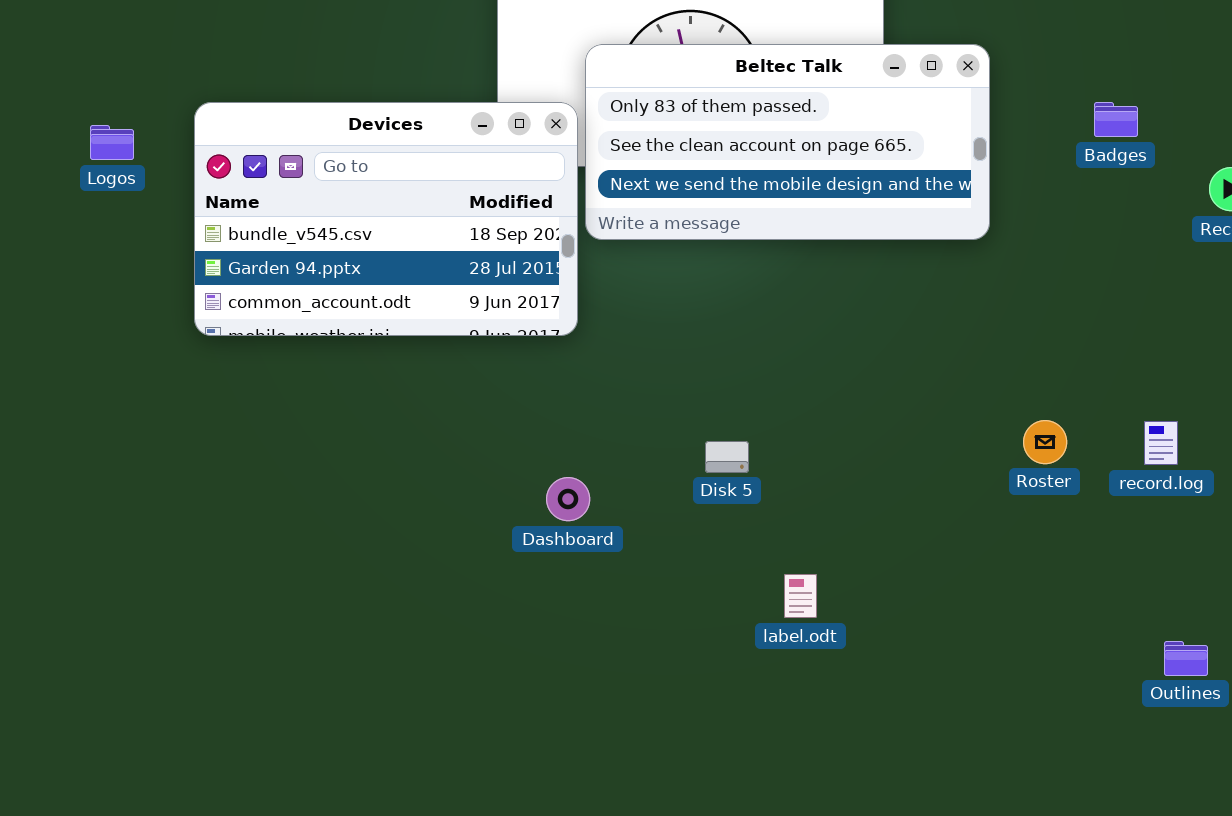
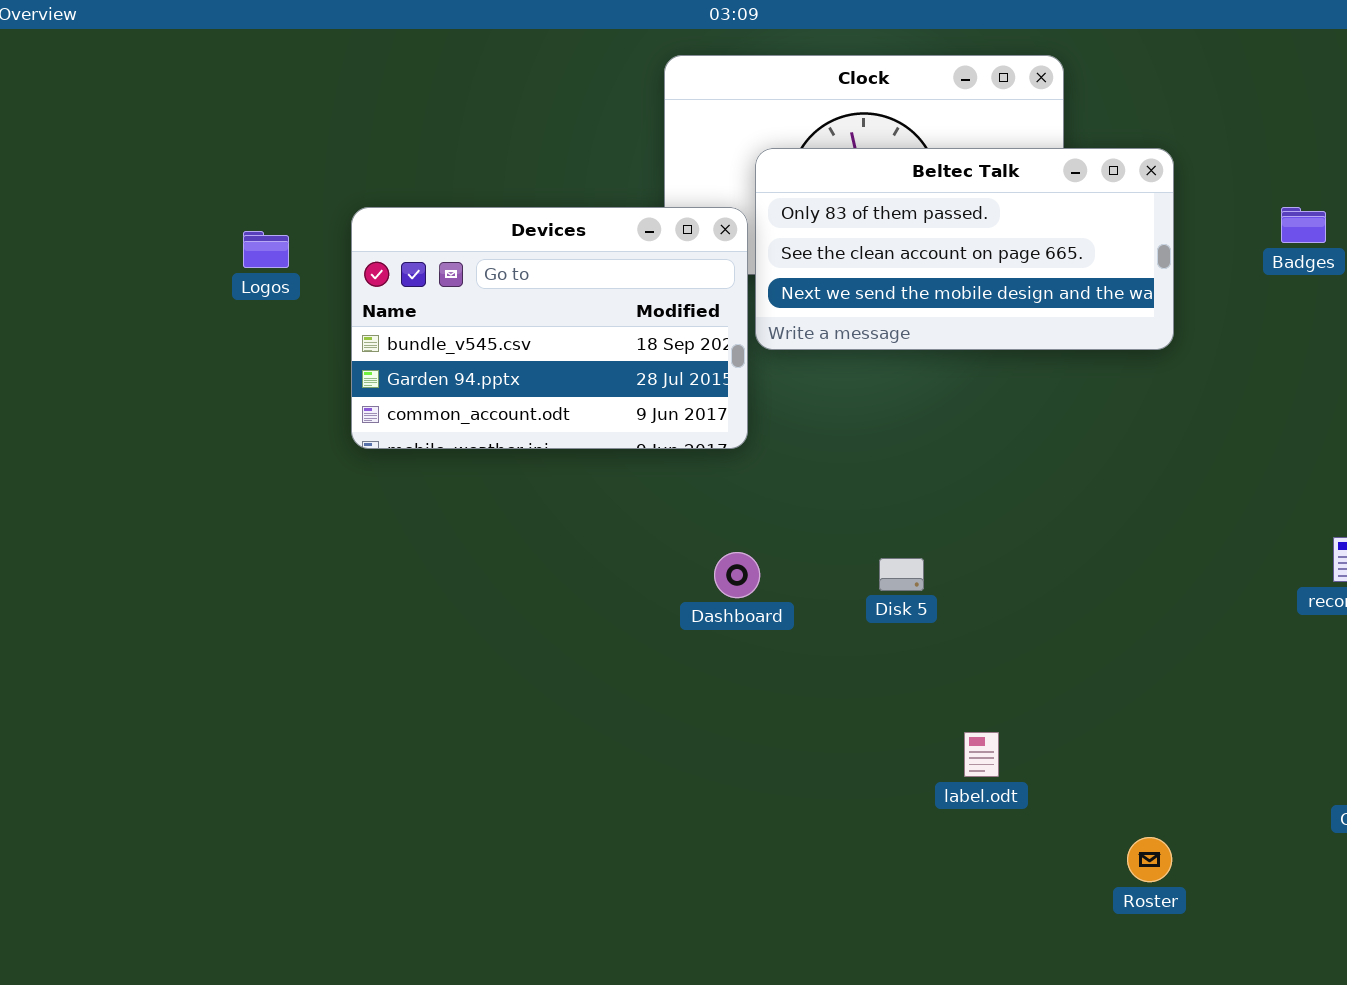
Roster: [1023,420,1067,464] -> [1127,837,1172,882], moved
Dashboard: [546,477,590,521] -> [714,552,760,598], moved
label.odt: [784,574,817,618] -> [964,732,999,777], moved

